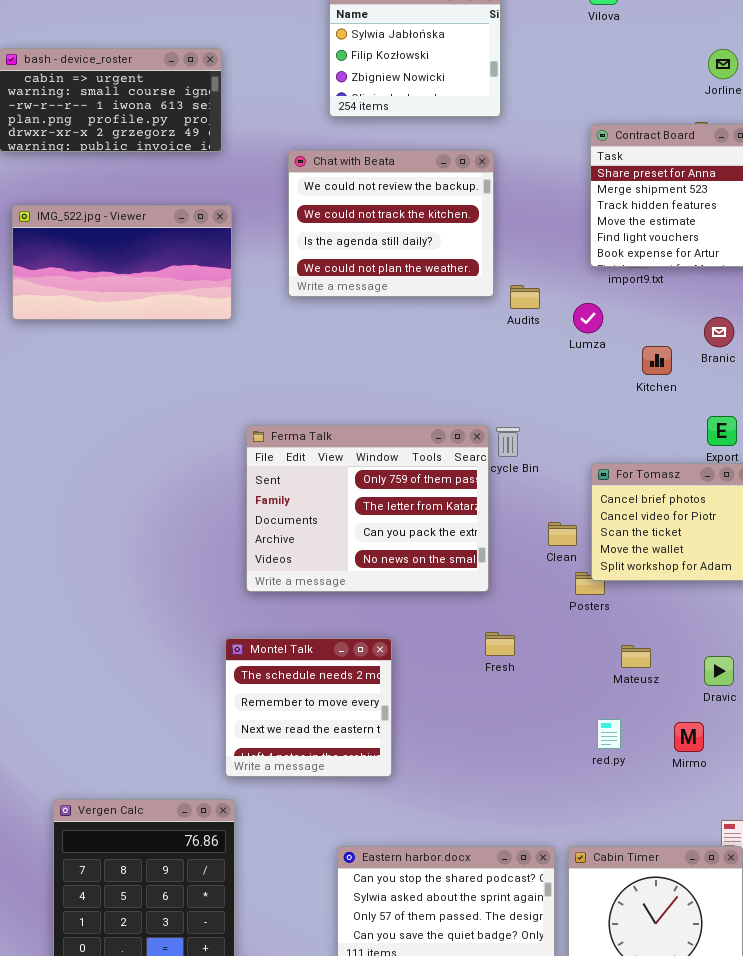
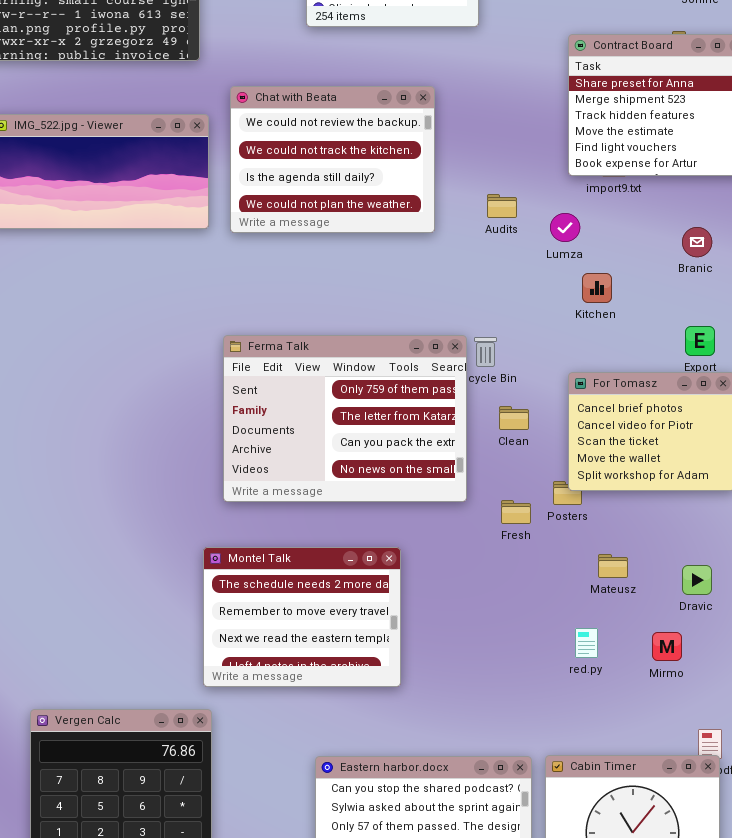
Chat with Beata: [288,150,494,297] -> [230,86,435,233], moved
Kitchen: [642,346,672,375] -> [582,273,612,303], moved
Clean: [548,522,577,546] -> [499,406,529,430], moved
Fresh: [485,632,515,656] -> [501,500,531,524], moved
Montel Talk: [225,638,392,777] -> [203,547,401,687], resized

